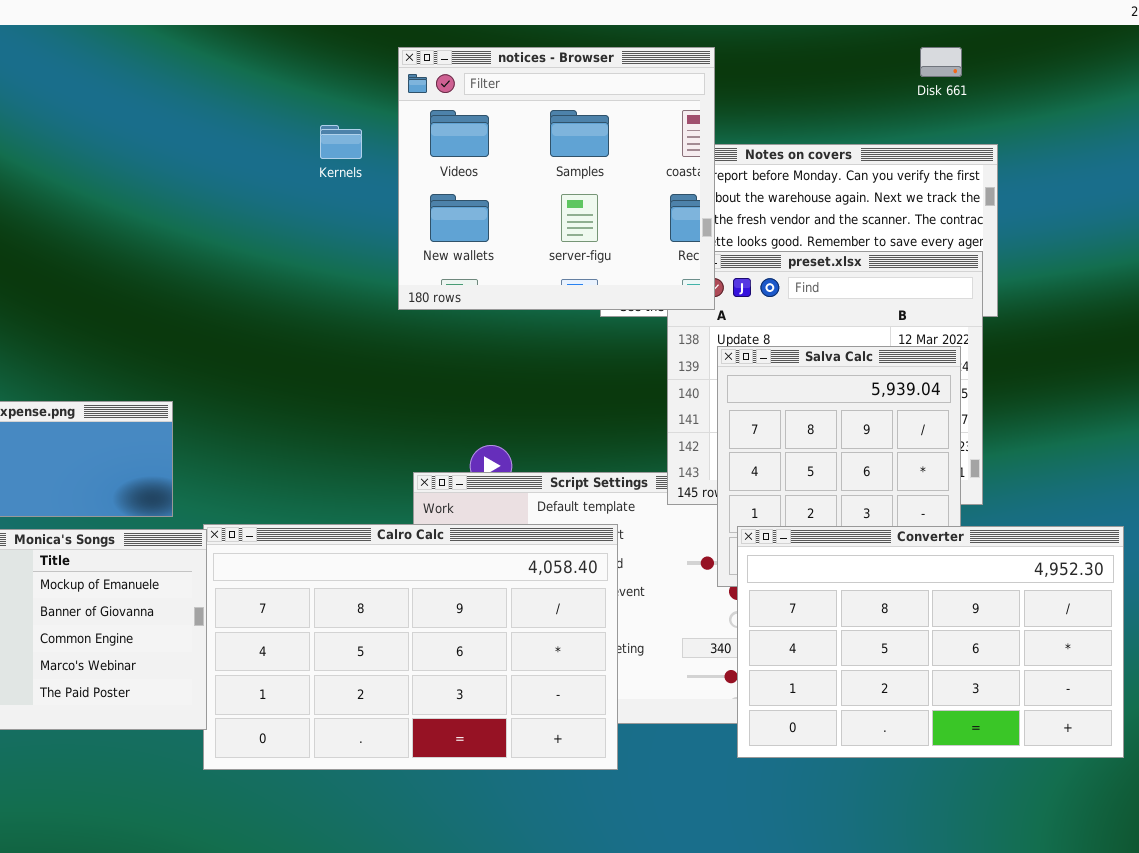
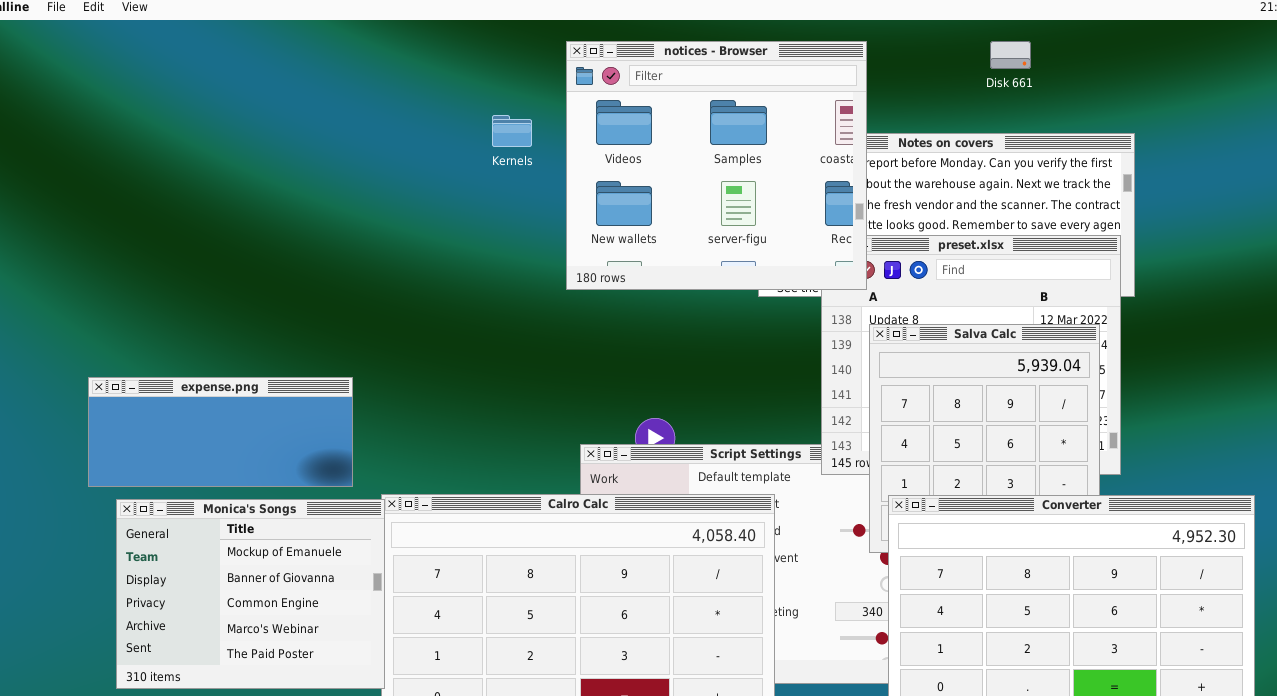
Disk 661: [920,47,962,77] -> [990,41,1031,69], moved

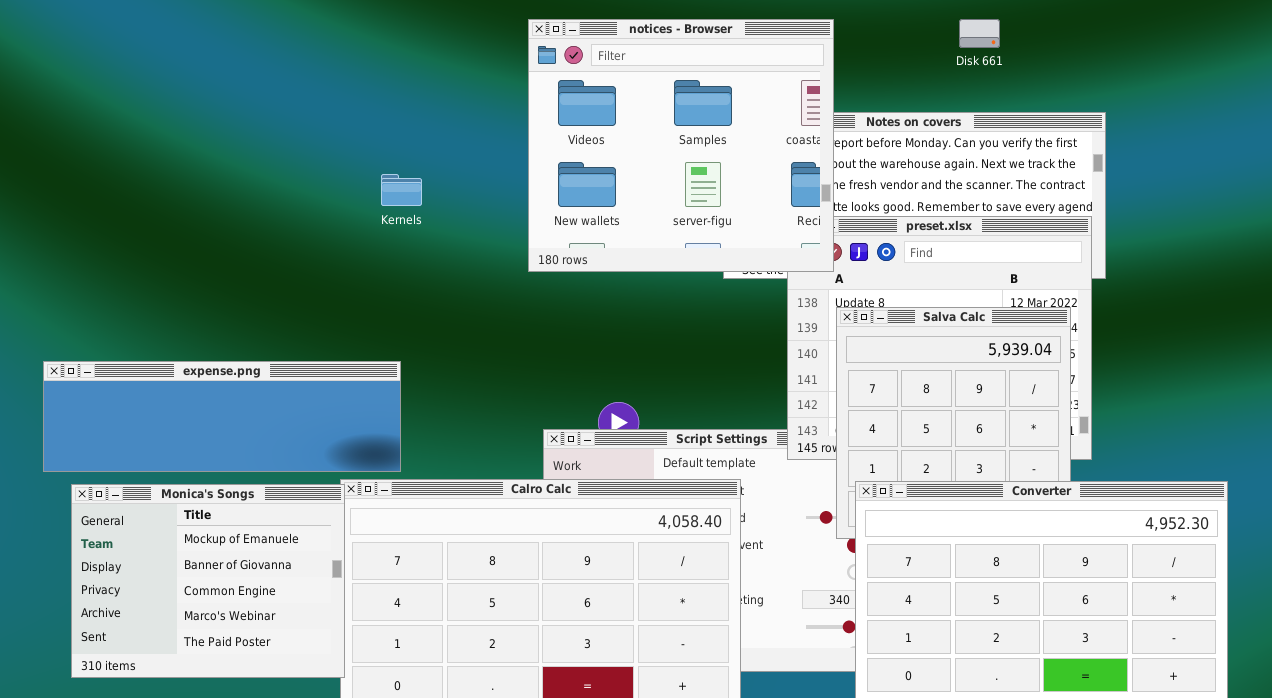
Kernels: [492,115,532,147] -> [381,174,422,206], moved
expense.png: [88,377,353,487] -> [43,361,401,472], resized

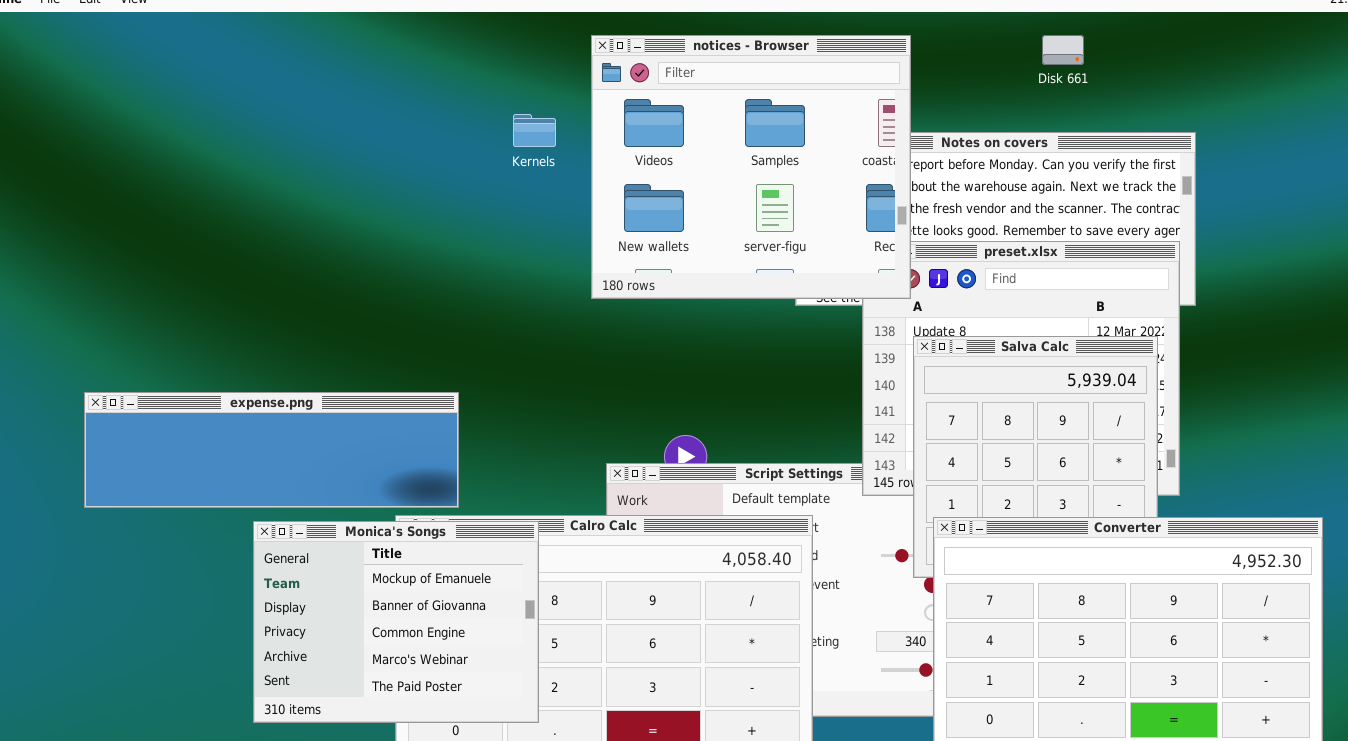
Kernels: [381,174,422,206] -> [513,114,556,147], moved
Monica's Songs: [71,484,345,678] -> [253,521,539,723], moved

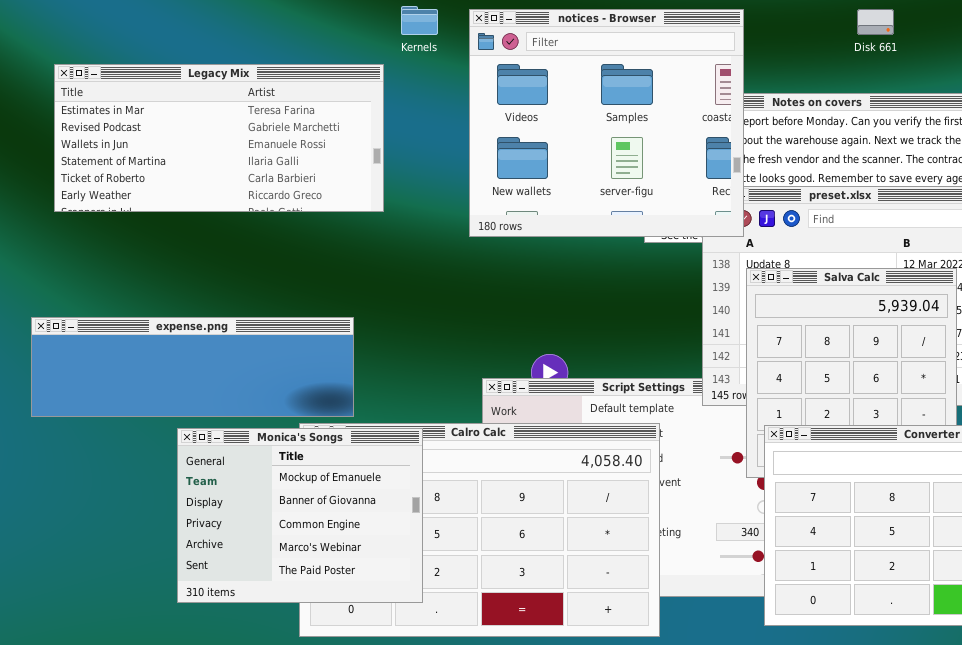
Legacy Mix: none -> [54,64,384,212], opened
Kernels: [513,114,556,147] -> [401,6,438,35], moved

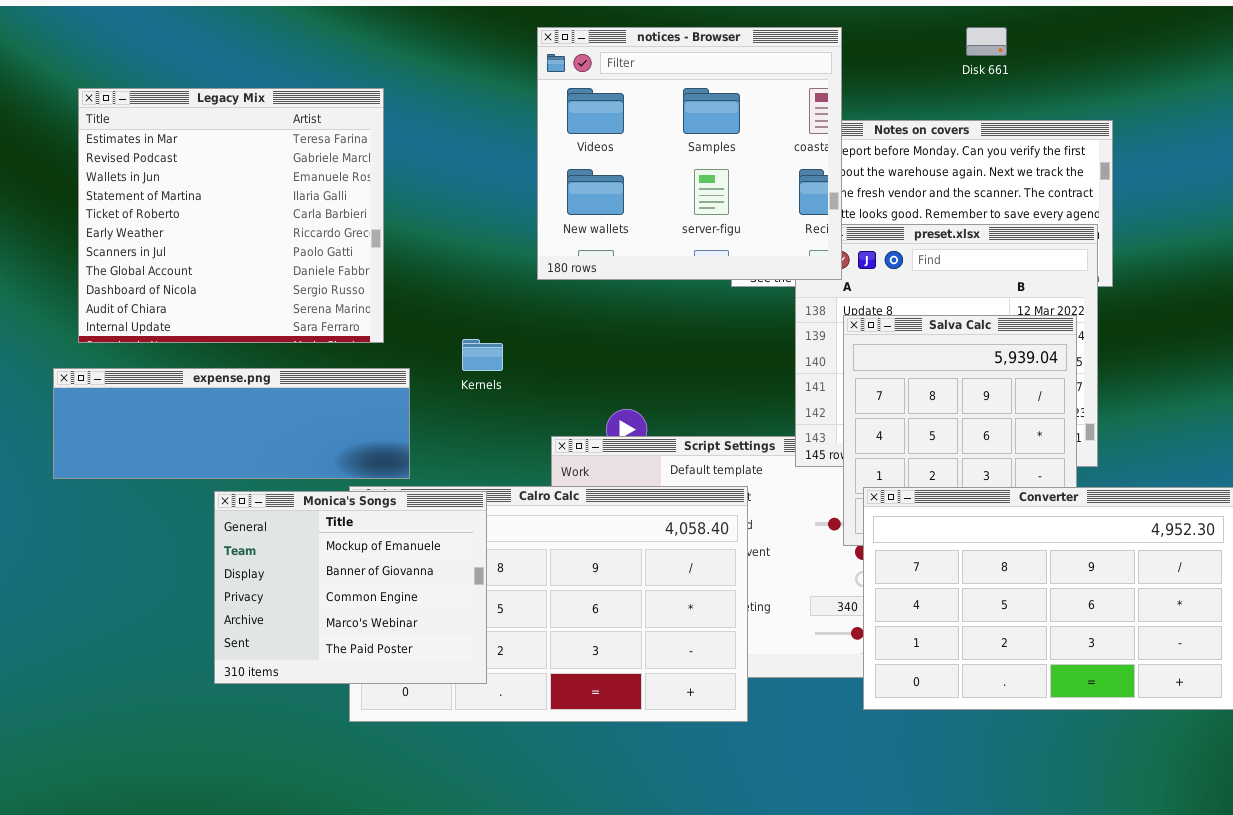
Kernels: [401,6,438,35] -> [462,339,503,371], moved
Legacy Mix: [54,64,384,212] -> [78,88,384,343], resized

